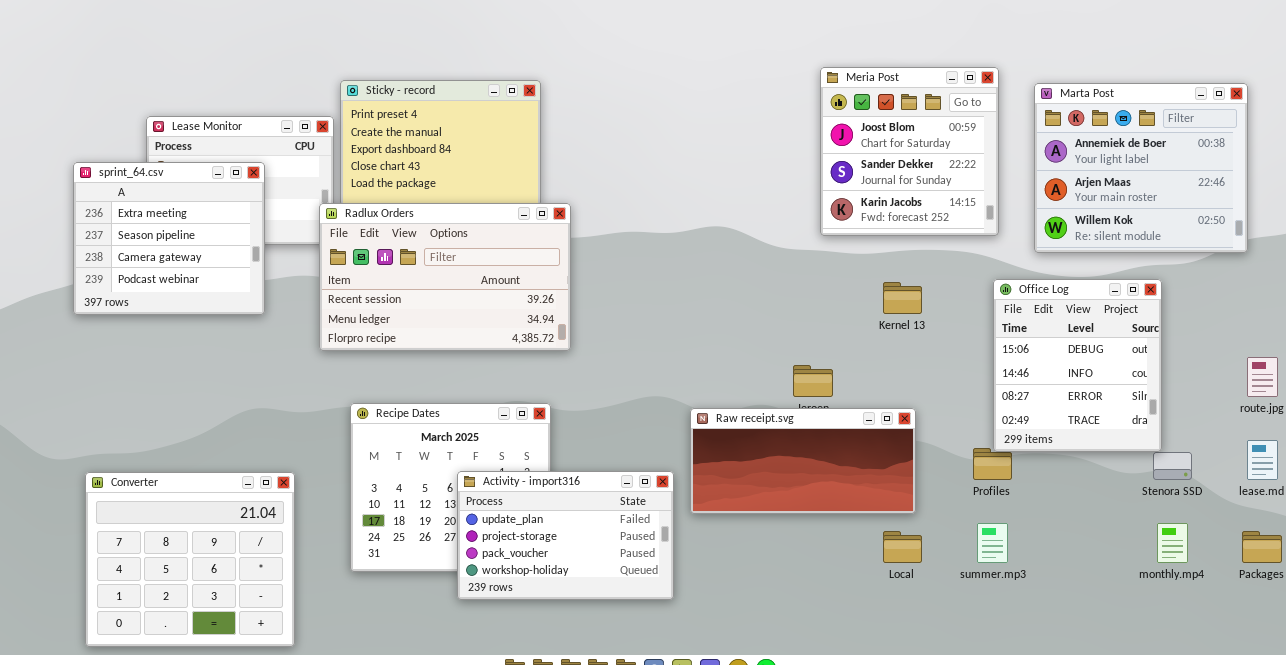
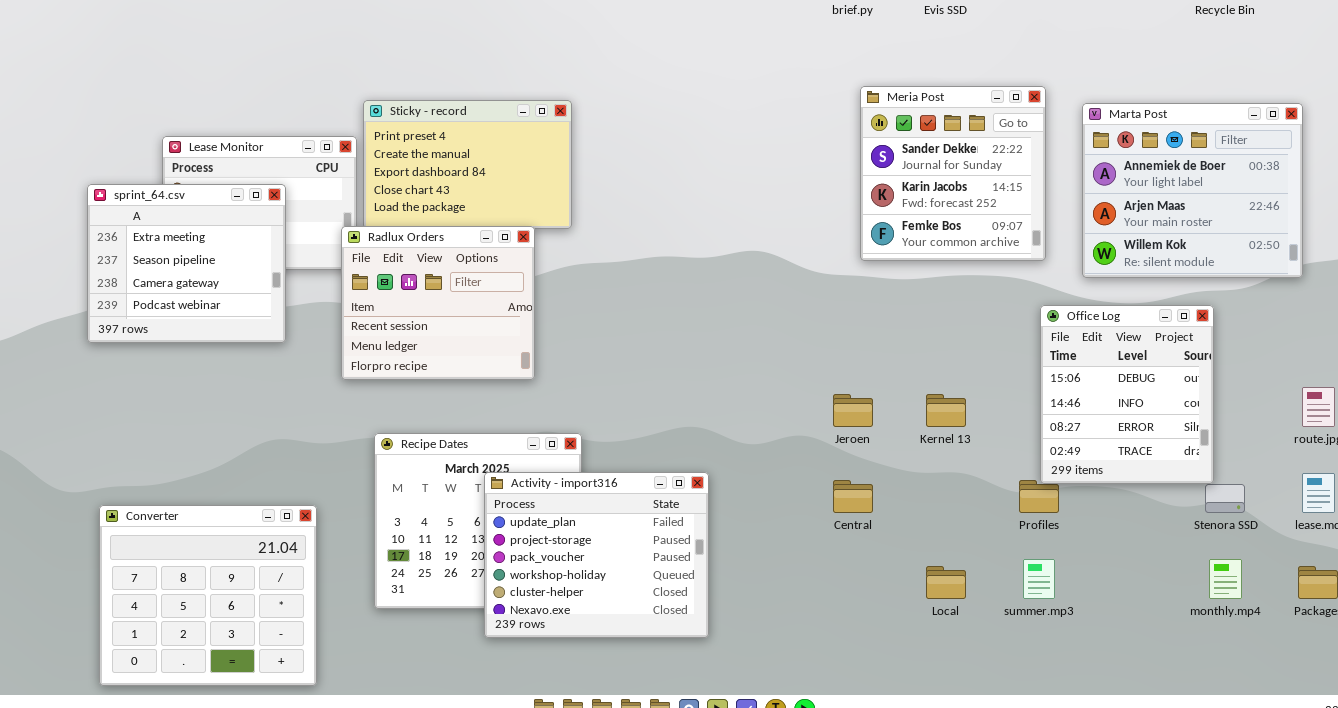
Meria Post: [820,67,999,236] -> [860,86,1046,261], scrolled down 1 row
Radlux Orders: [319,203,571,351] -> [341,226,535,380], resized
Kernel 13: [883,282,922,314] -> [926,394,966,427], moved
Raw receipt.svg: [690,408,916,514] -> none, closed
Activity - import316: [457,471,674,600] -> [484,472,709,638], resized

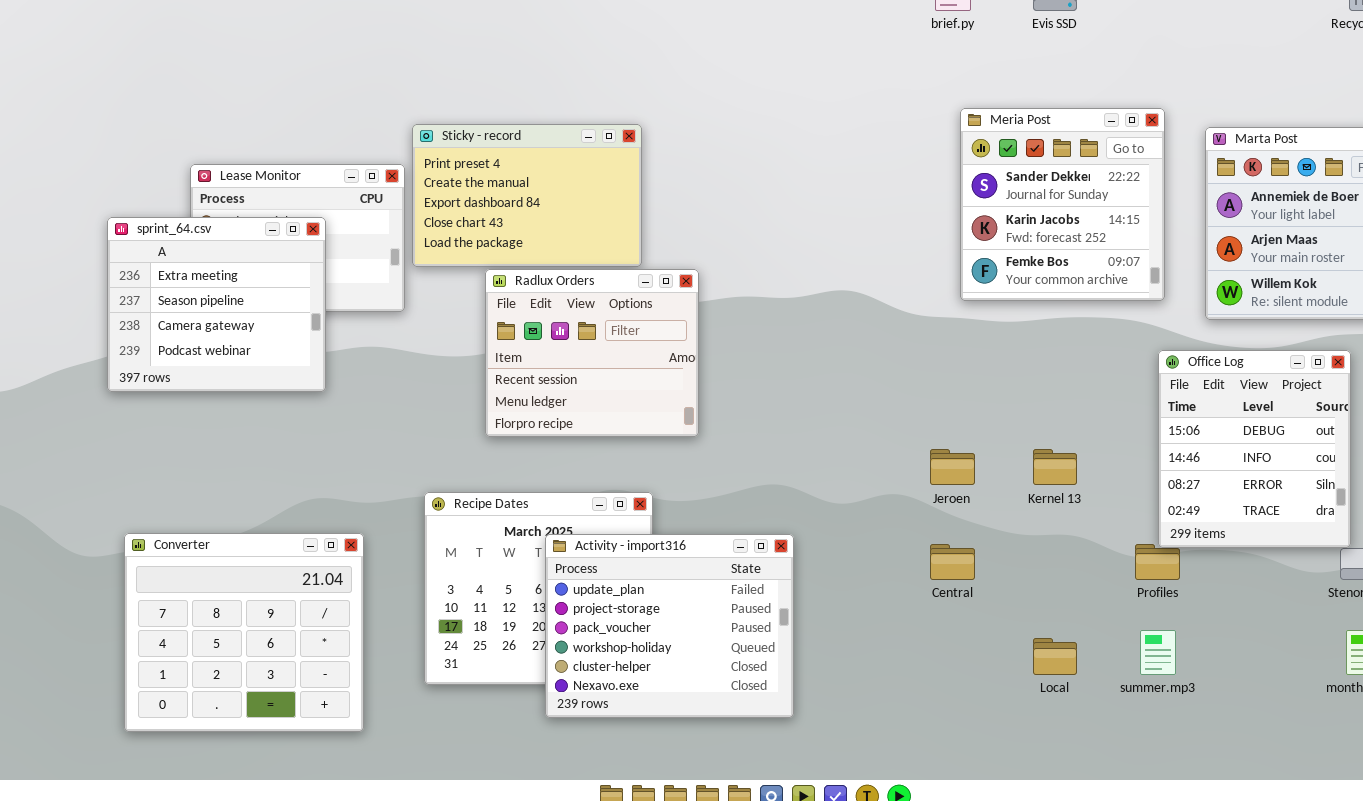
Radlux Orders: [341,226,535,380] -> [485,269,699,437], moved
Converter: [99,505,317,686] -> [124,533,364,732], moved

